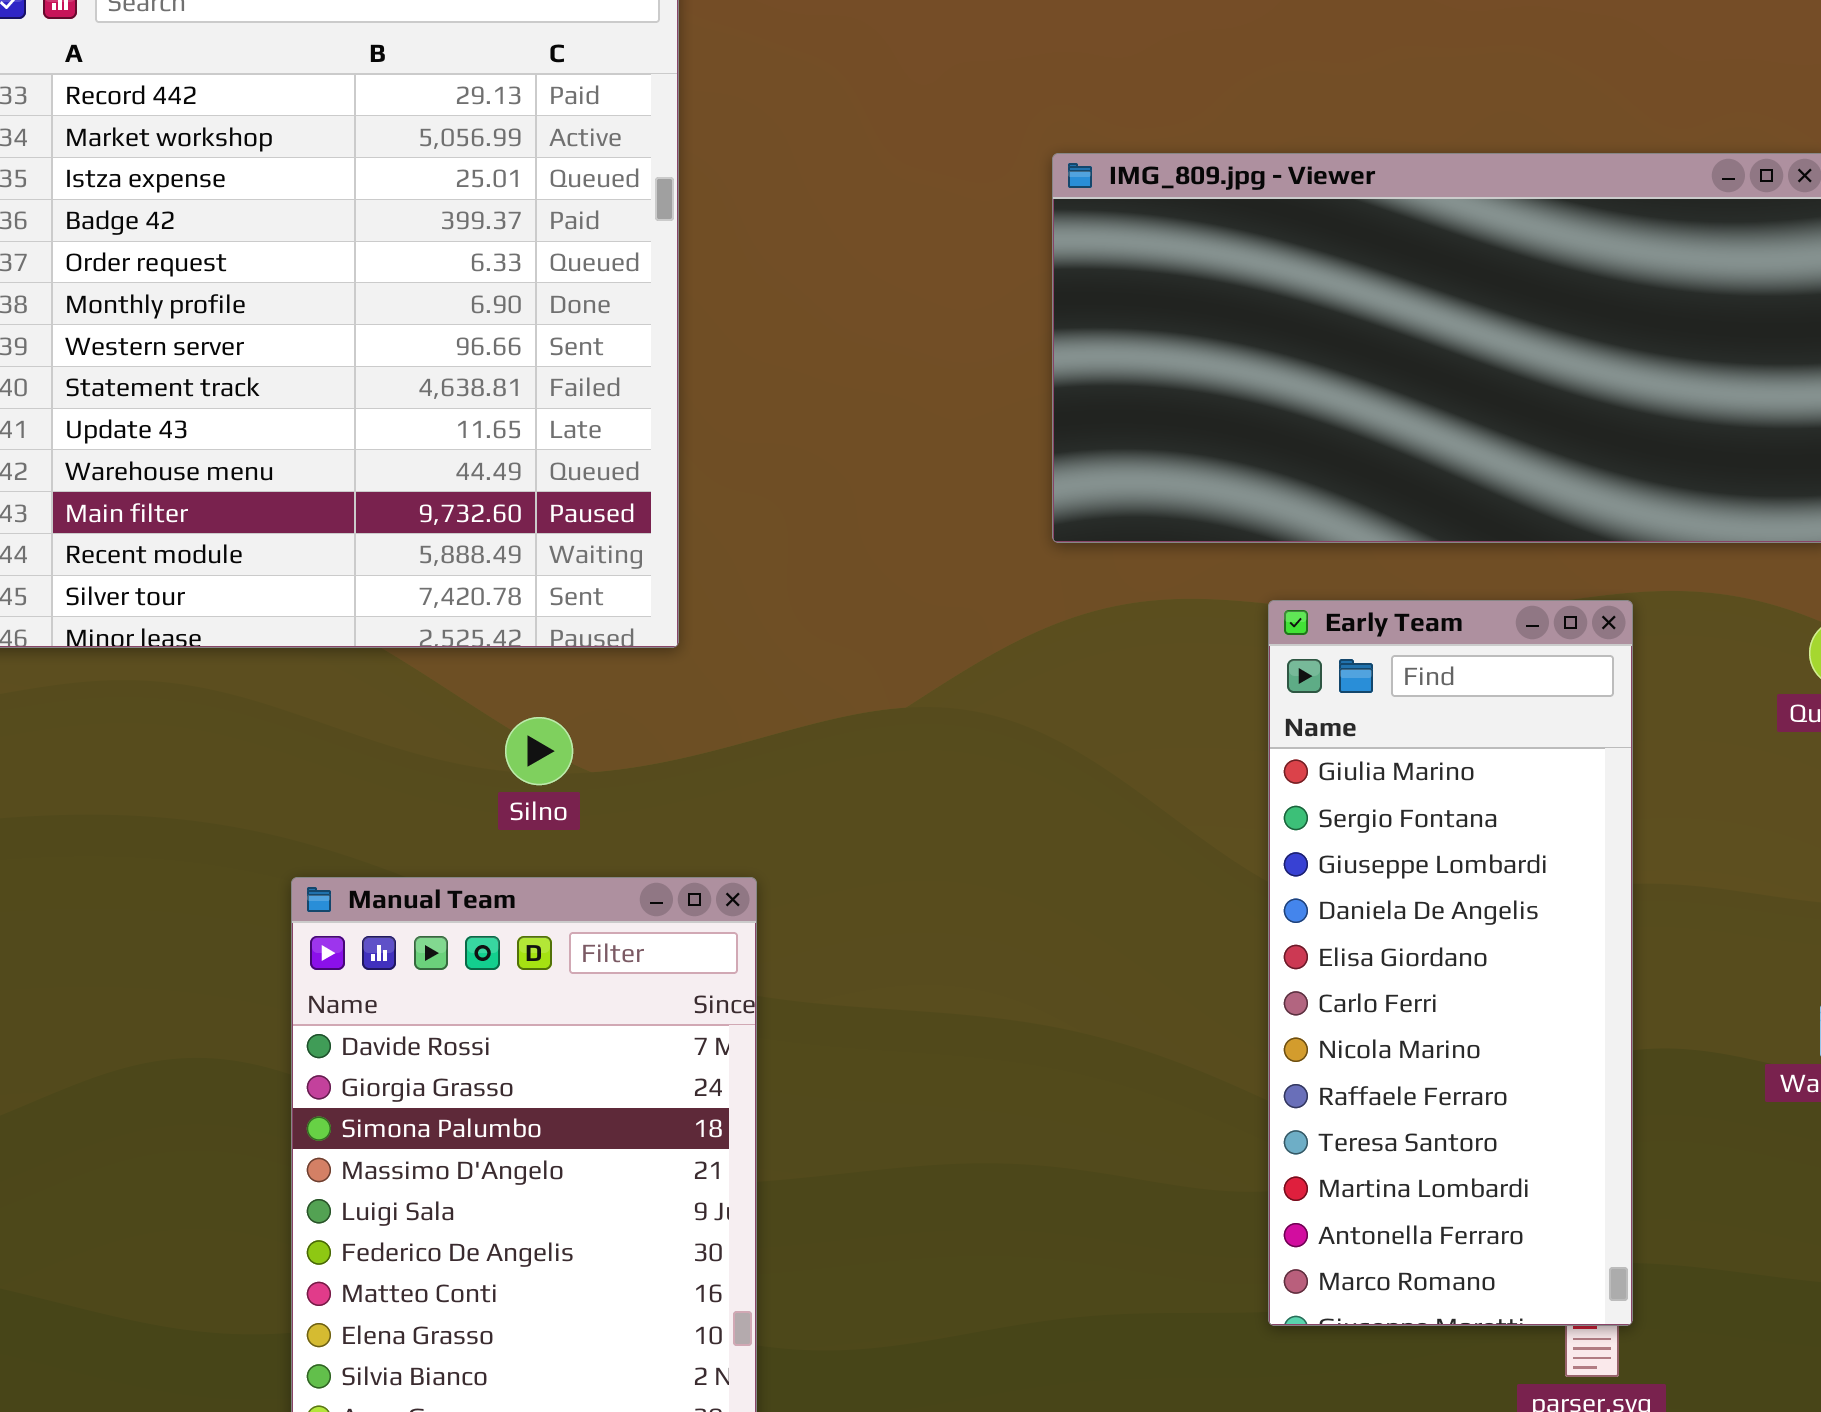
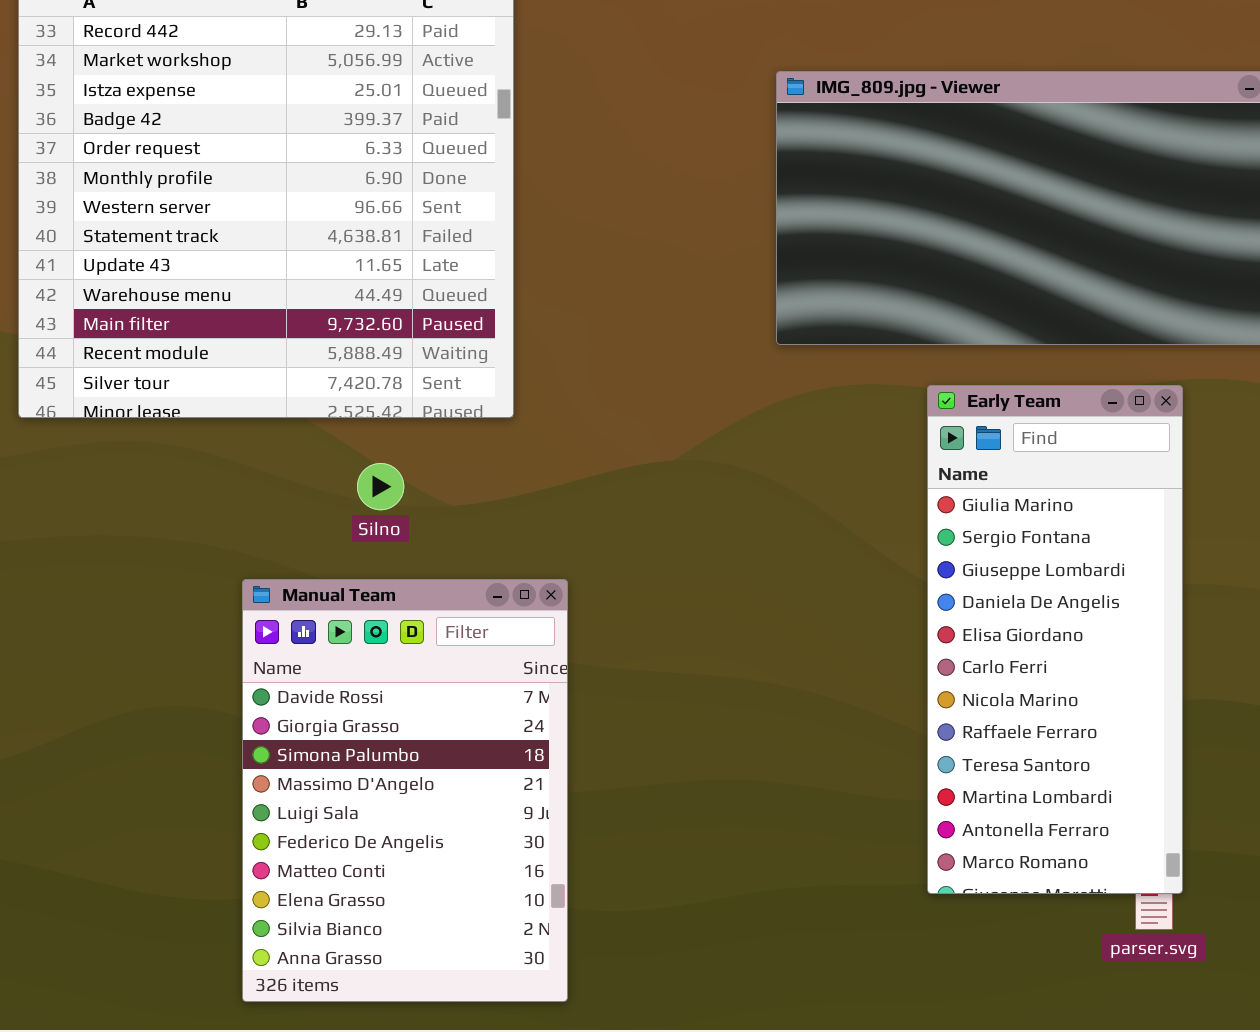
Silno: [505,717,573,785] -> [357,463,404,510], moved

